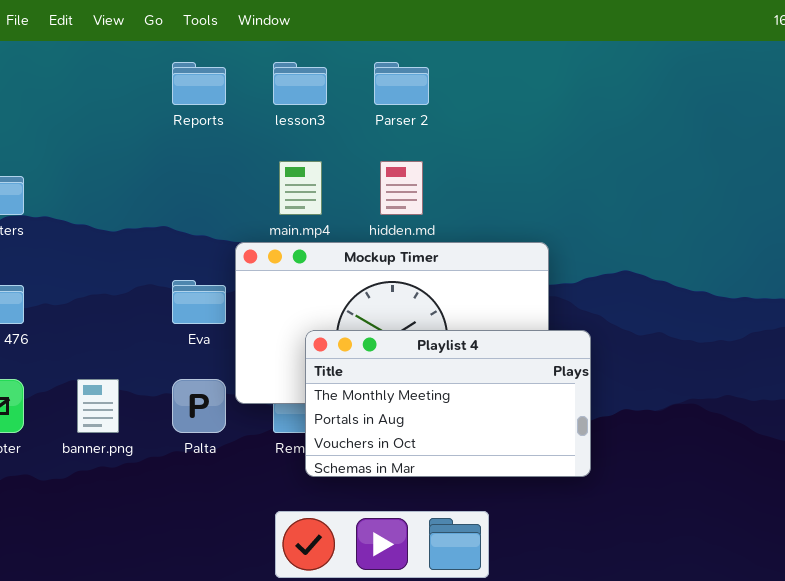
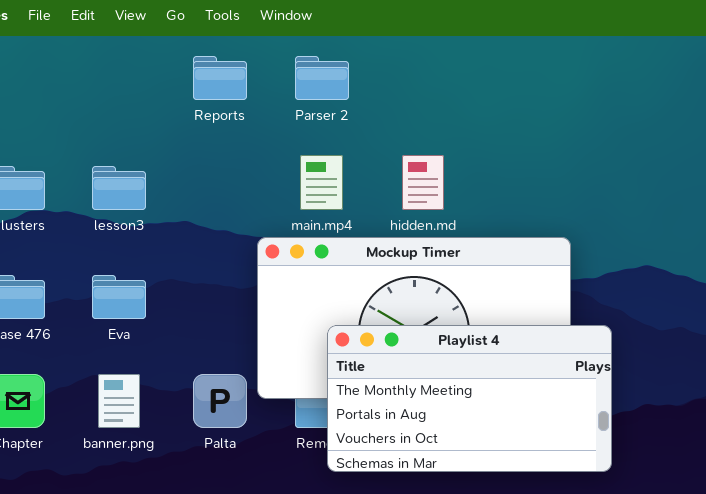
lesson3: [273,62,327,105] -> [92,166,146,210], moved
Parser 2: [374,62,429,105] -> [295,56,349,100], moved
Eva: [172,280,226,324] -> [92,275,146,319], moved

